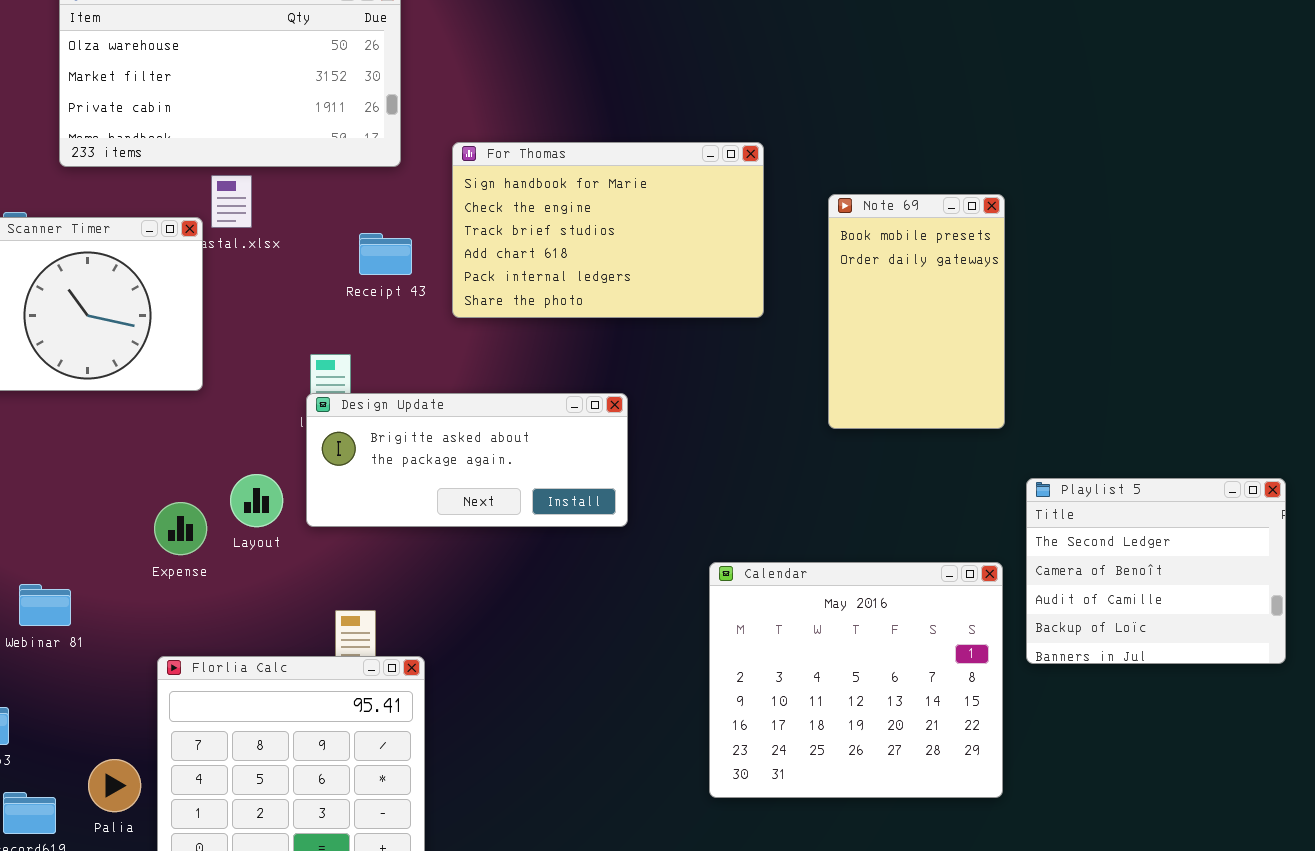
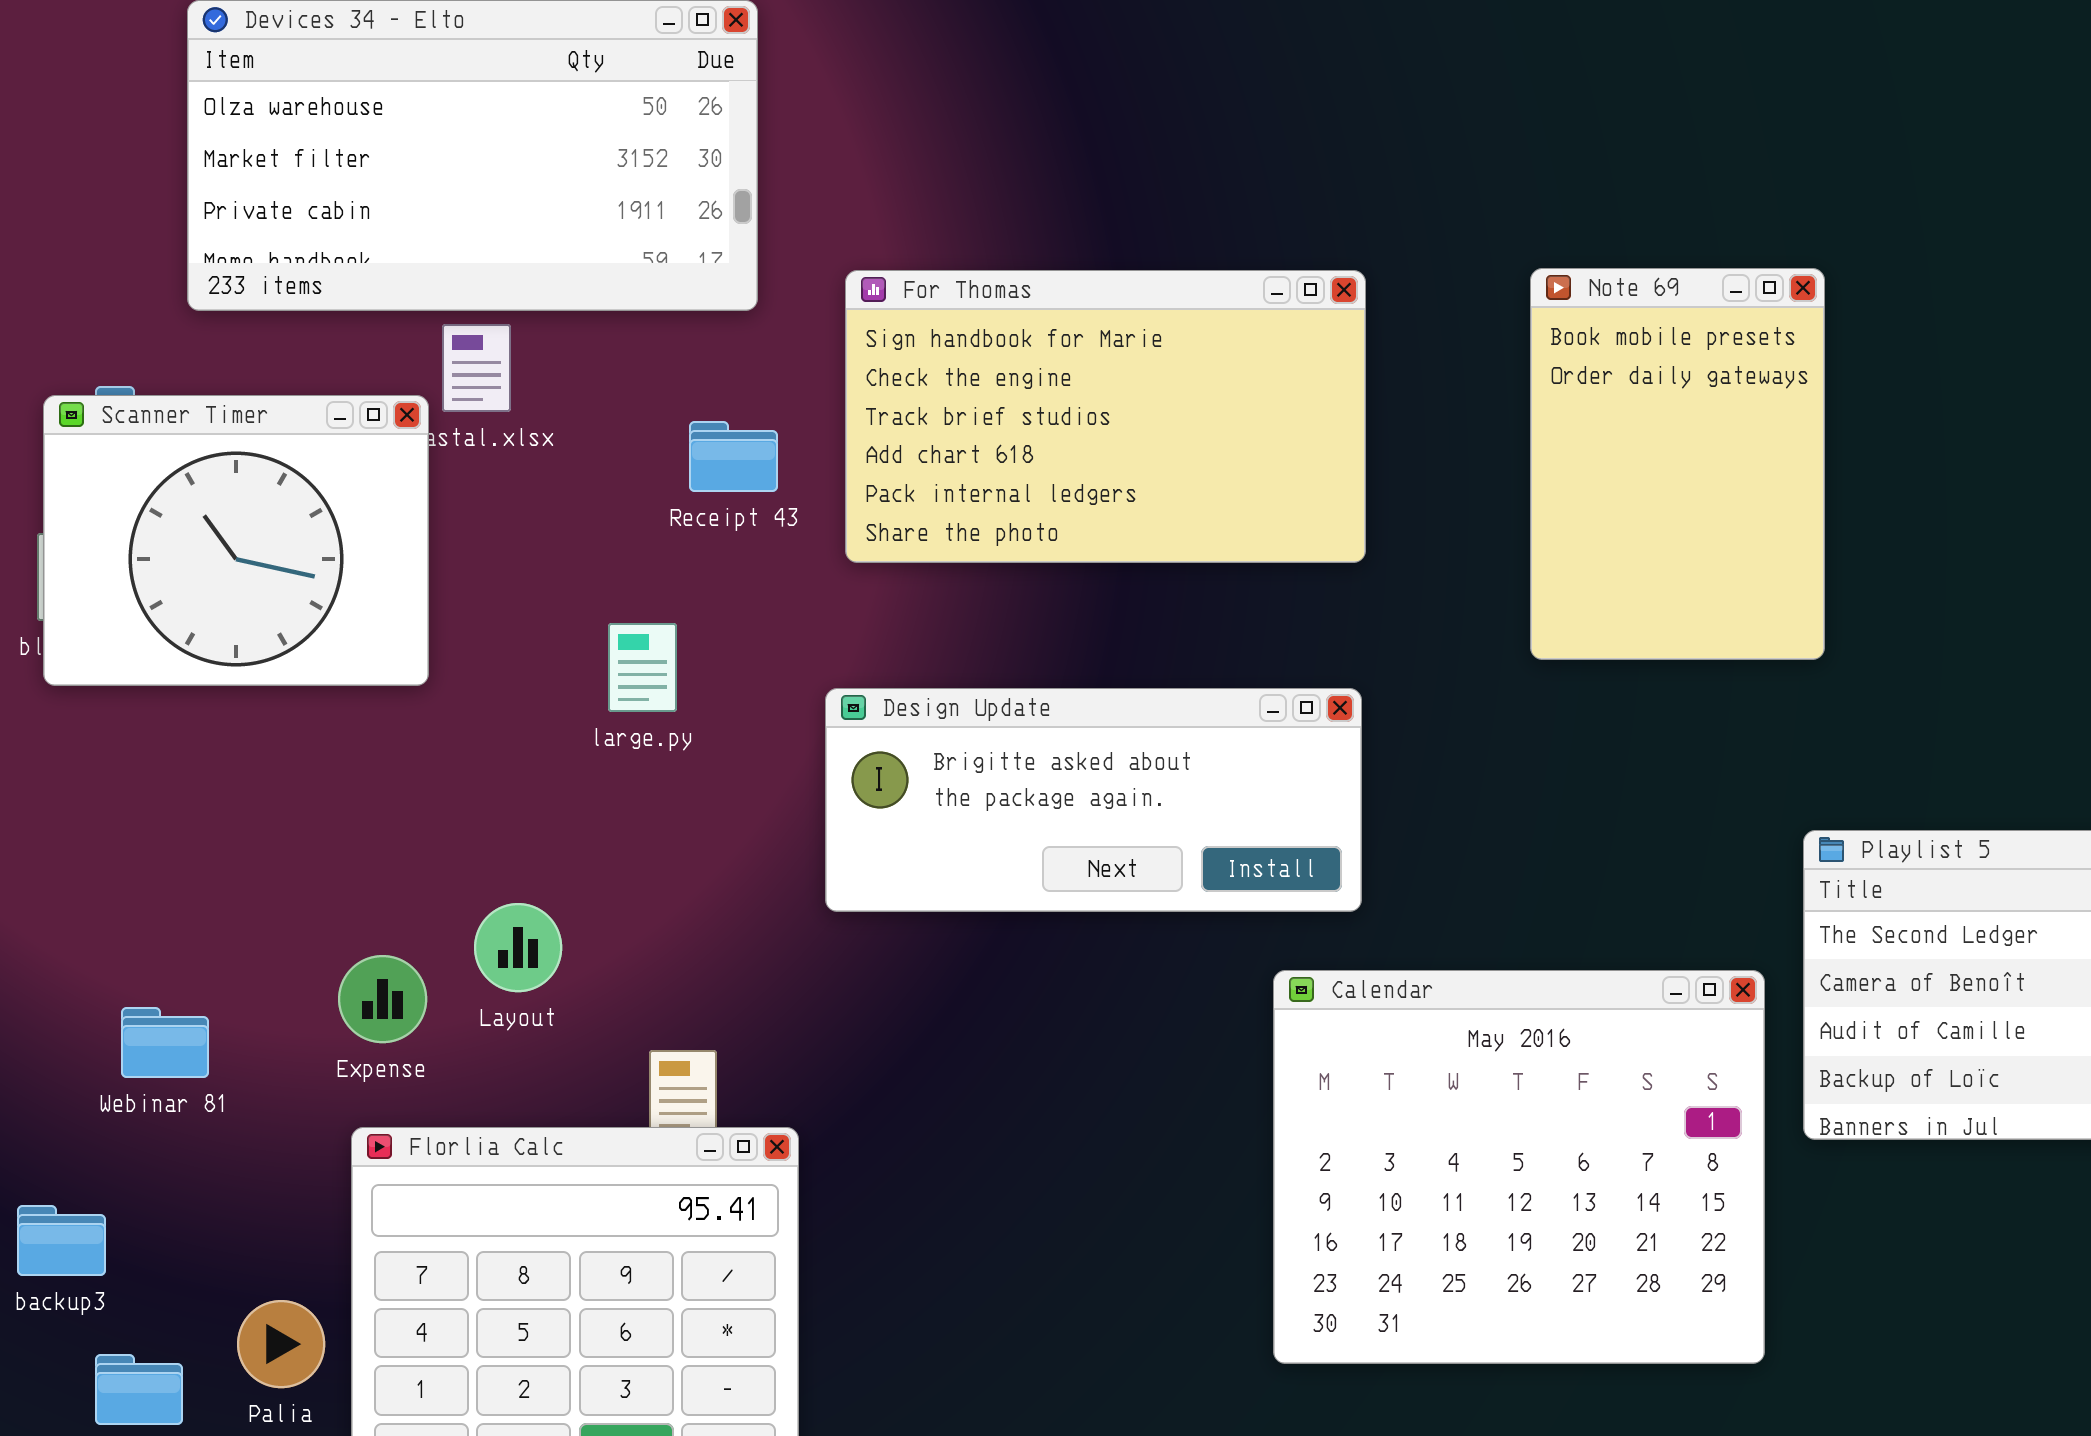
Note 69: [828,194,1005,429] -> [1530,268,1825,660], moved
Design Update: [306,393,628,527] -> [825,688,1362,912], moved
Layout: [230,474,283,527] -> [474,903,562,992], moved
Expense: [154,502,207,555] -> [338,955,427,1043], moved

